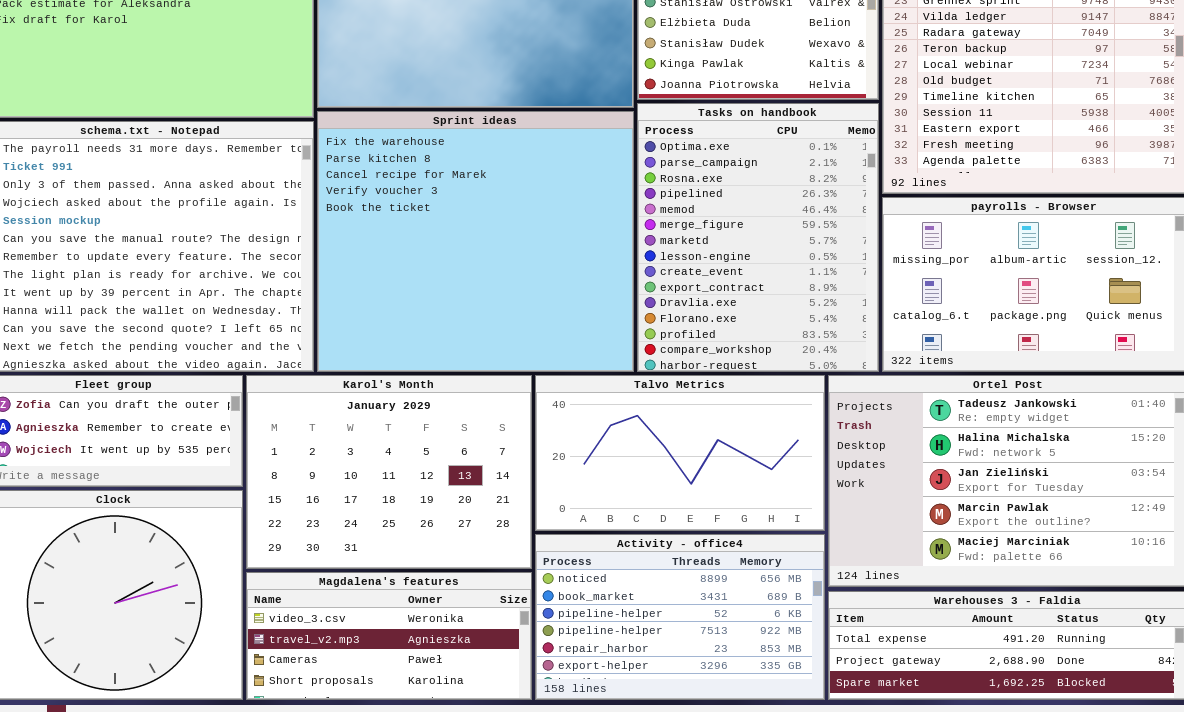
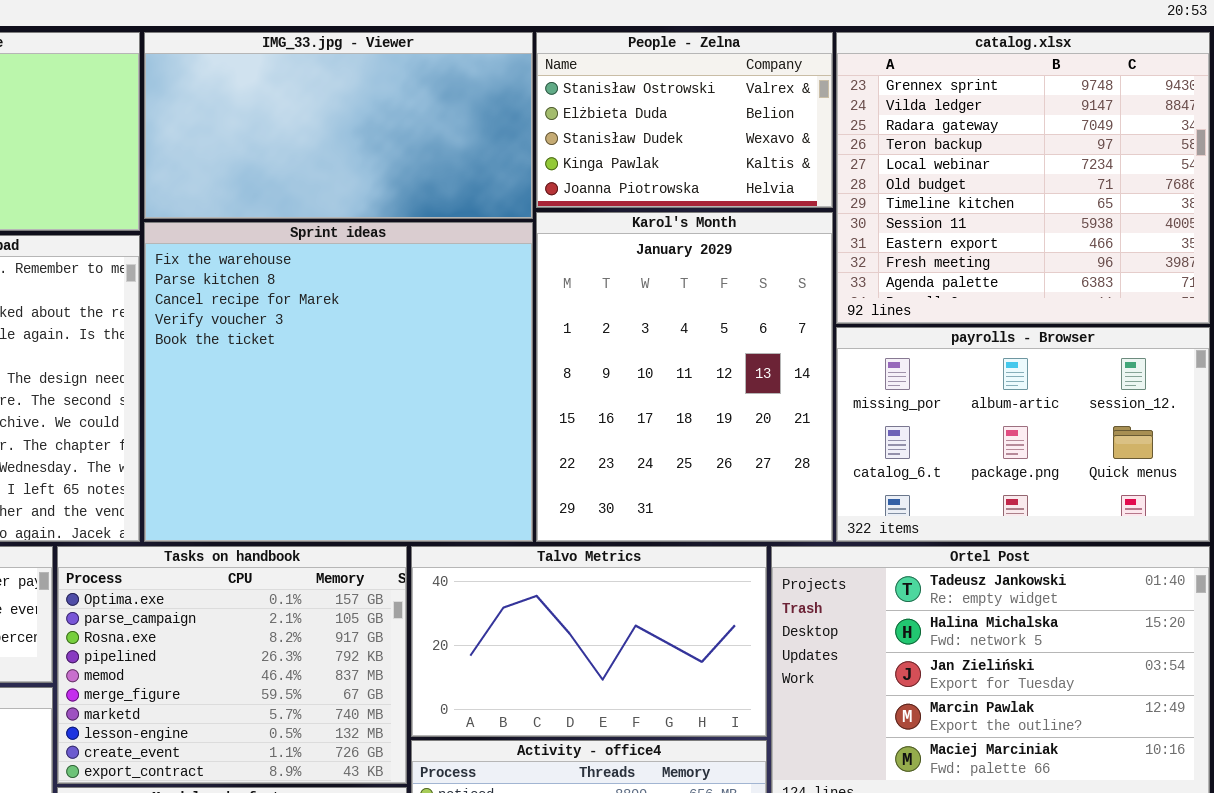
Tasks on handbook: [637,103,879,372] -> [57,546,407,784], moved, resized
Karol's Month: [246,375,532,569] -> [536,212,833,542], moved, resized

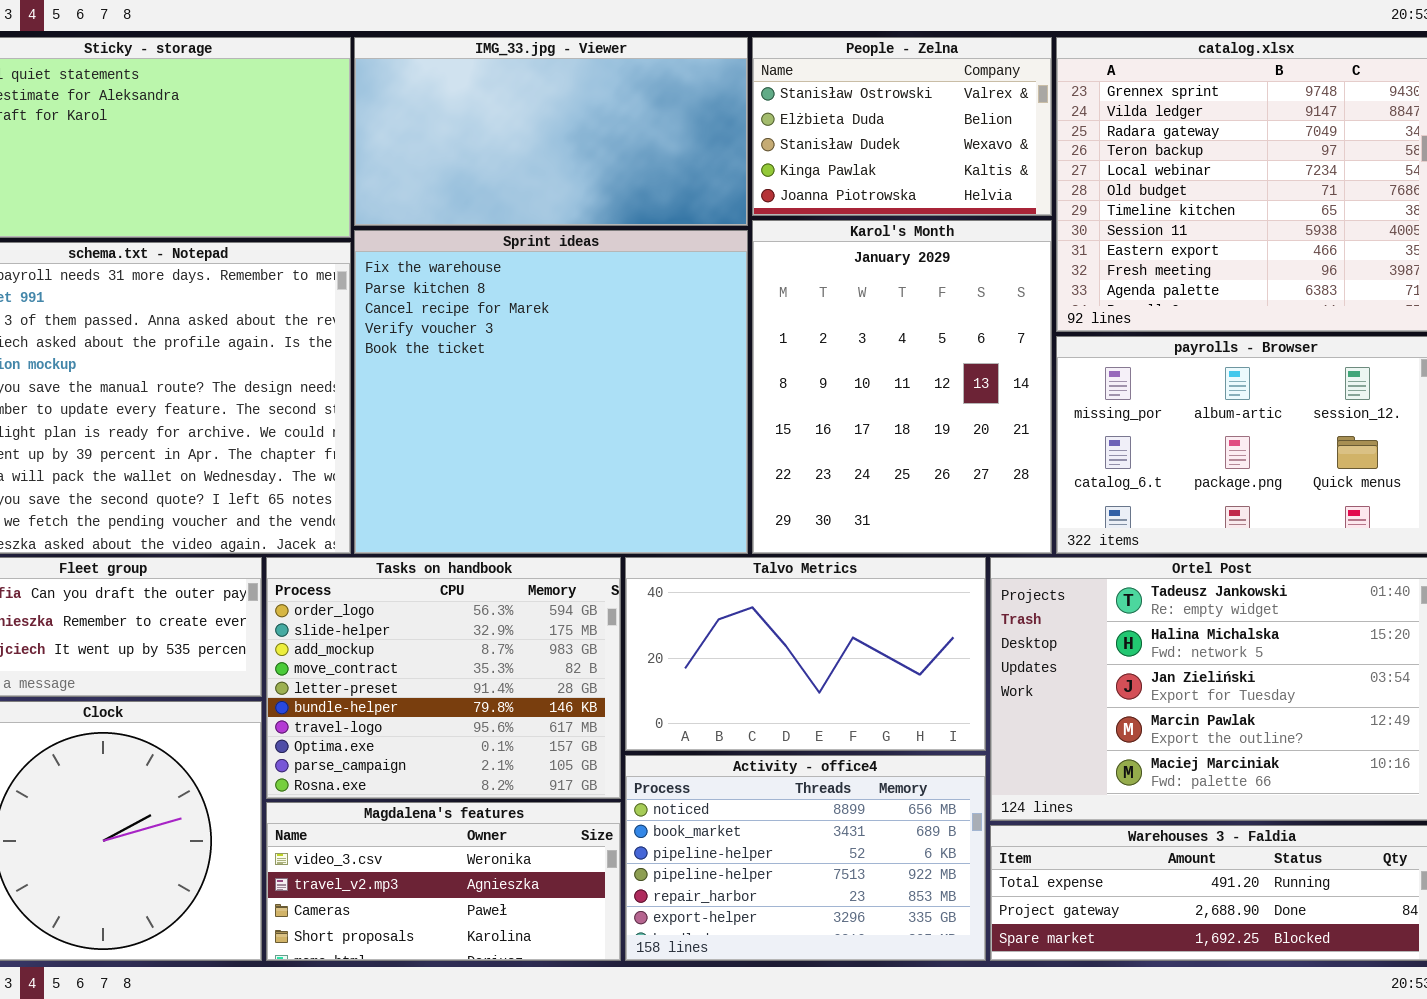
Tasks on handbook: [57,546,407,784] -> [266,557,621,799], scrolled up 7 rows

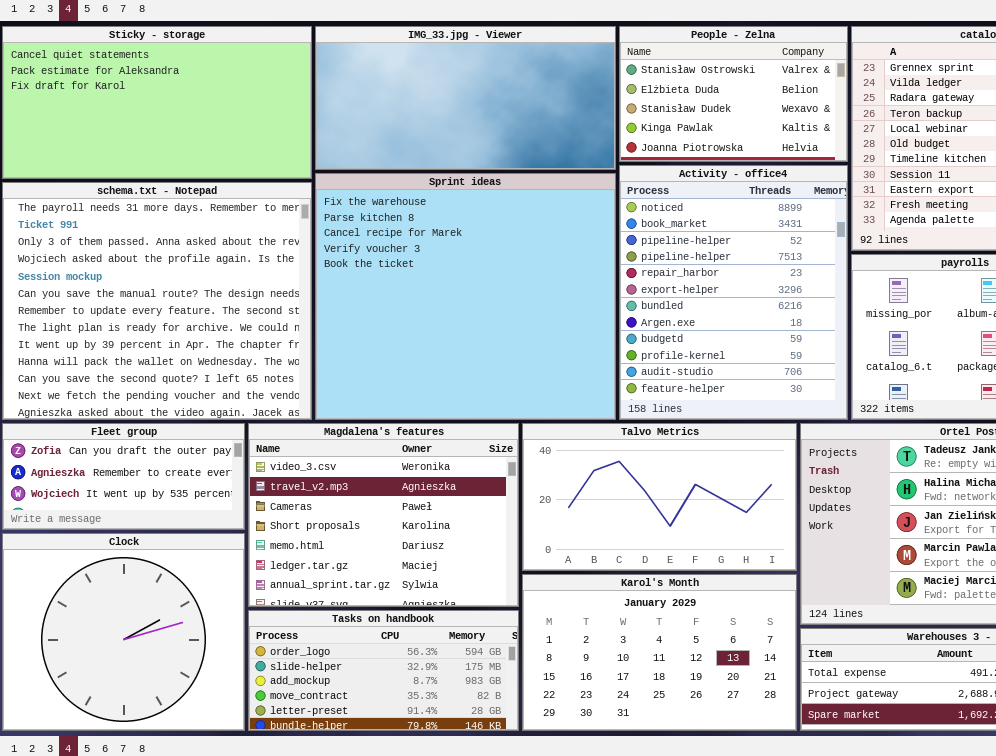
Karol's Month: [752,220,1052,554] -> [522,574,797,731], moved, resized
Tasks on handbook: [266,557,621,799] -> [248,610,519,731], moved, resized
Activity - office4: [625,755,986,961] -> [619,165,848,420], moved, resized
Magdalena's features: [266,802,621,961] -> [248,423,519,607], moved, resized

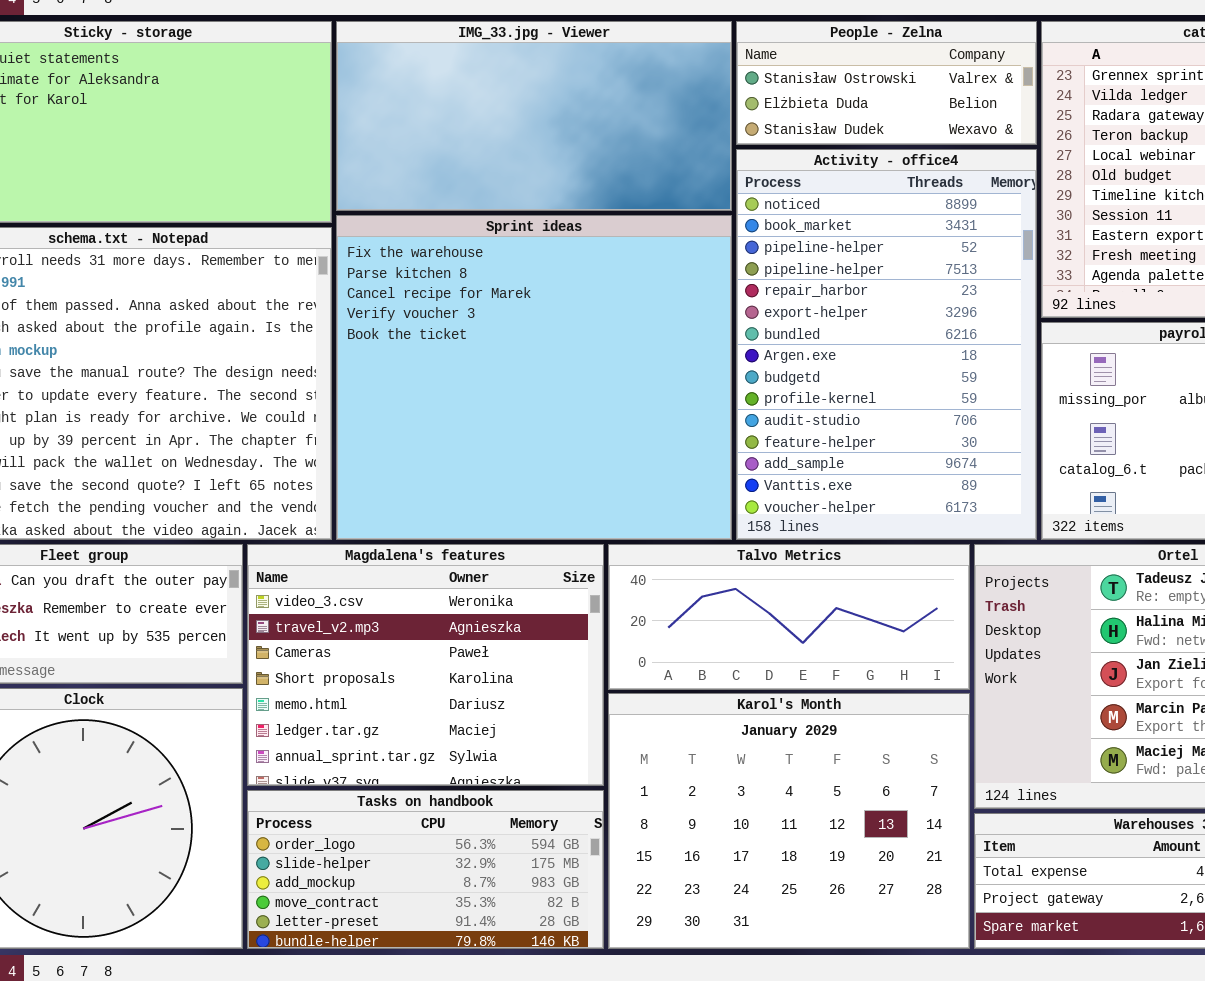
People - Zelna: [619,26,848,162] -> [736,21,1037,145], resized
Activity - office4: [619,165,848,420] -> [736,149,1037,540], resized
Talvo Metrics: [522,423,797,571] -> [608,544,970,690], resized
Karol's Month: [522,574,797,731] -> [608,693,970,949], resized

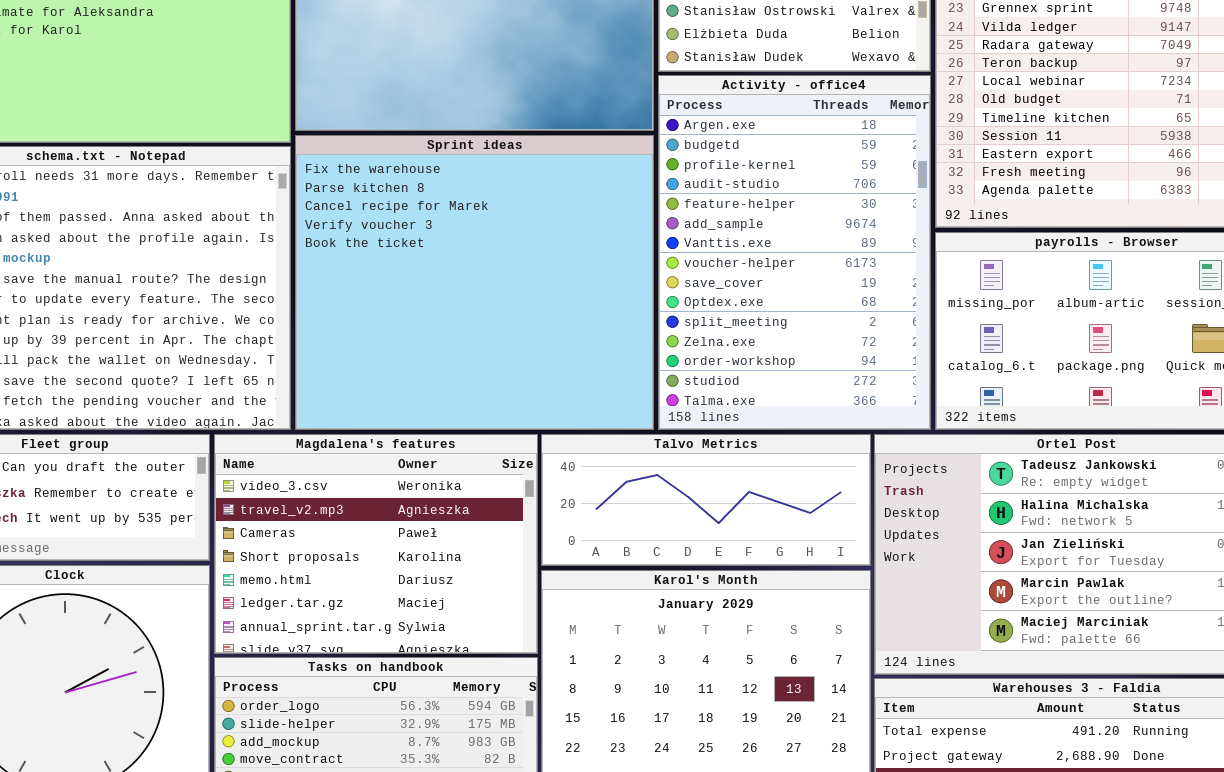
Activity - office4: [736,149,1037,540] -> [658,75,931,430], scrolled down 7 rows

